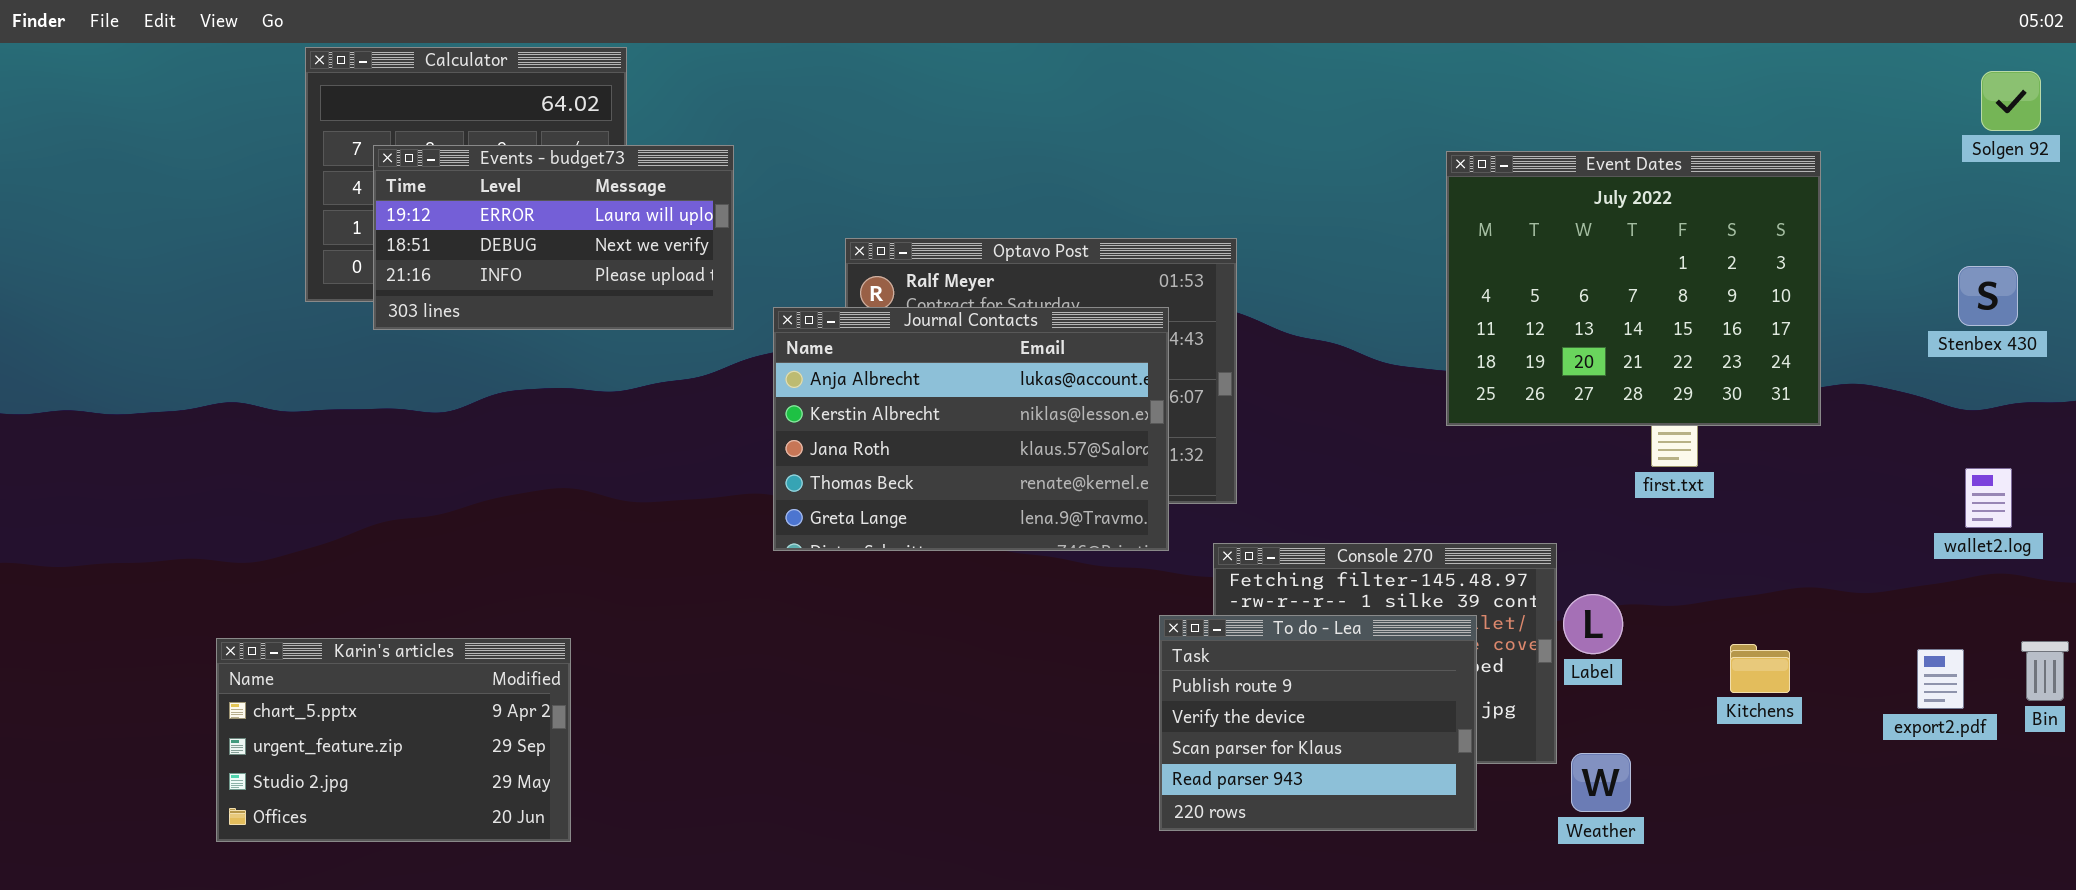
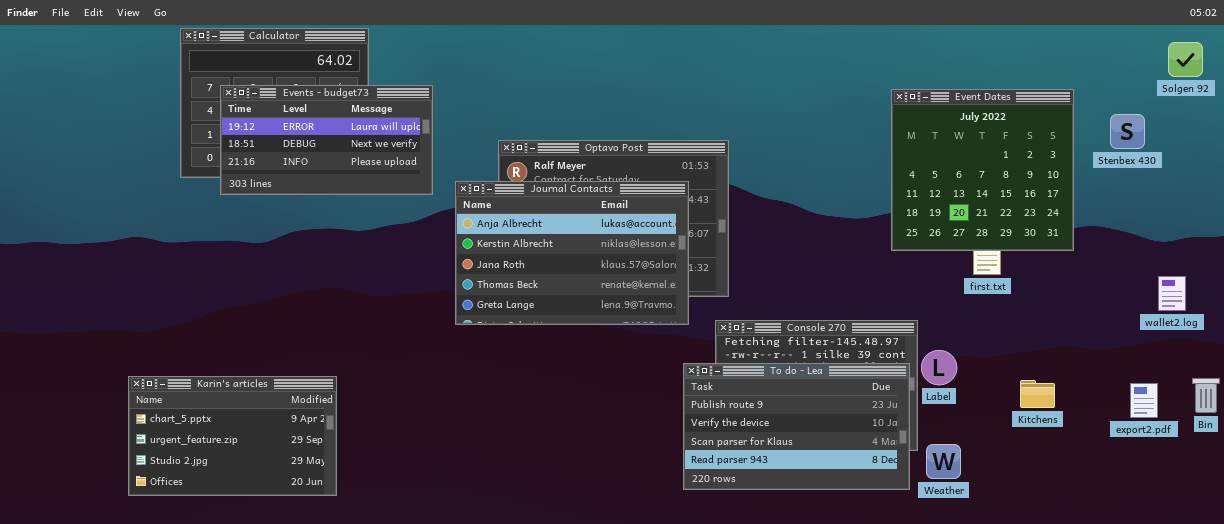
Event Dates: [1446,151,1821,426] -> [891,89,1074,251], resized
Stenbex 430: [1958,266,2018,326] -> [1110,114,1145,149], moved
To do - Lea: [1159,615,1477,831] -> [683,363,910,490], resized

